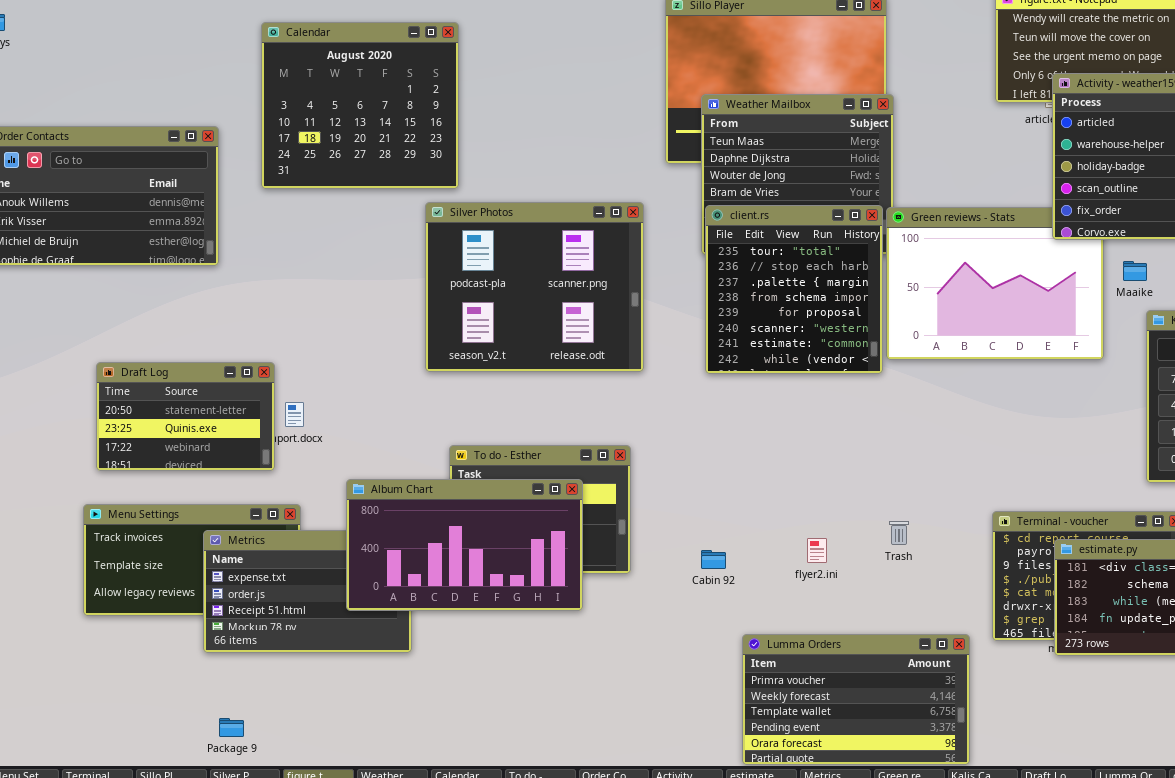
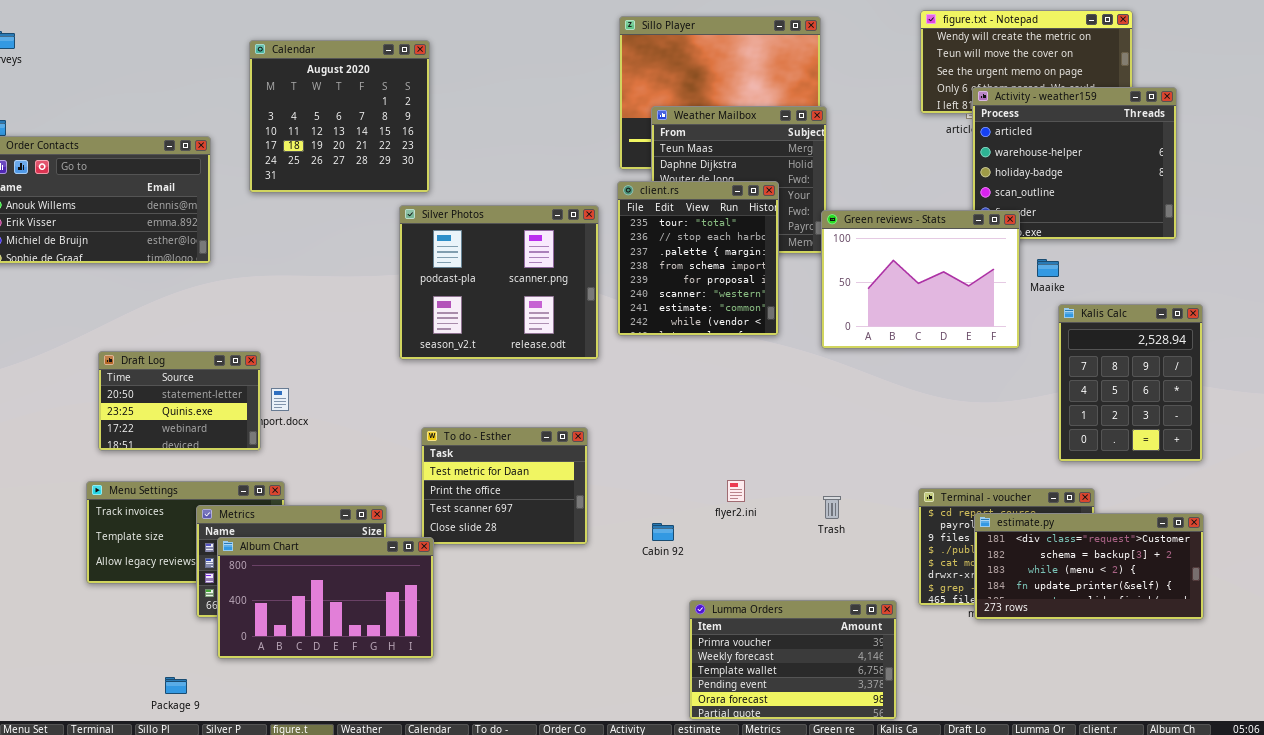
client.rs: [705,205,883,374] -> [617,181,779,336], moved
Green reviews - Stats: [886,207,1104,360] -> [821,210,1020,349], raised
Album Chart: [346,479,583,611] -> [217,537,434,659], moved
flyer2.ini: [807,538,827,563] -> [727,480,745,502], moved
Package 9: [219,718,244,737] -> [165,677,187,694], moved

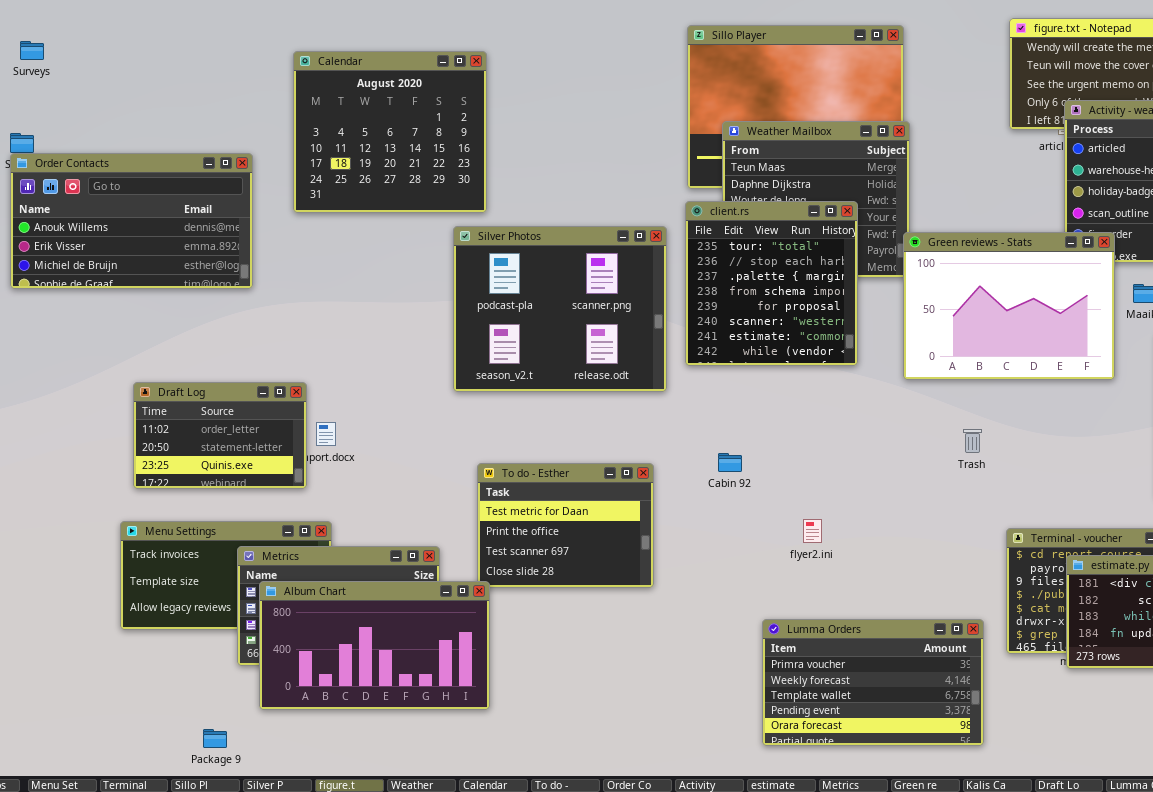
Draft Log: [98,351,261,451] -> [133,382,307,489], scrolled up 1 row
Trash: [823,496,841,519] -> [963,429,982,453], moved
Cabin 92: [652,523,674,541] -> [718,453,742,472], moved
Lumma Orders: [689,600,897,720] -> [762,619,984,746], moved

